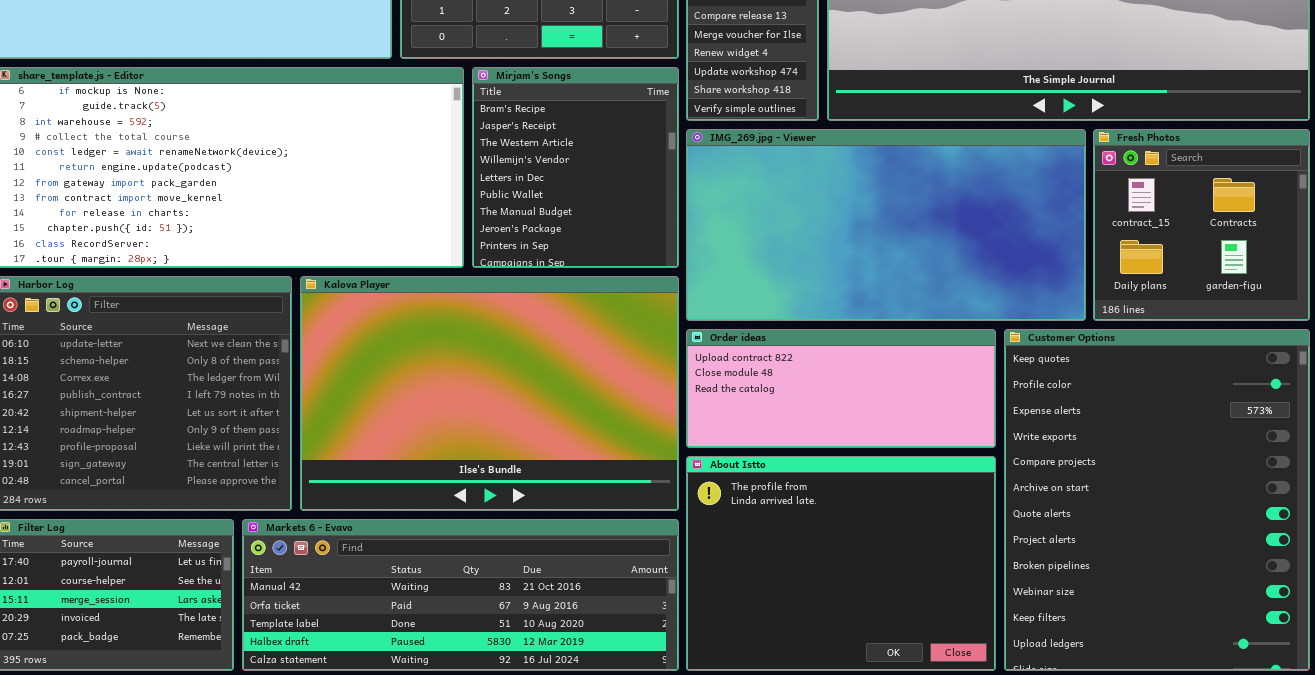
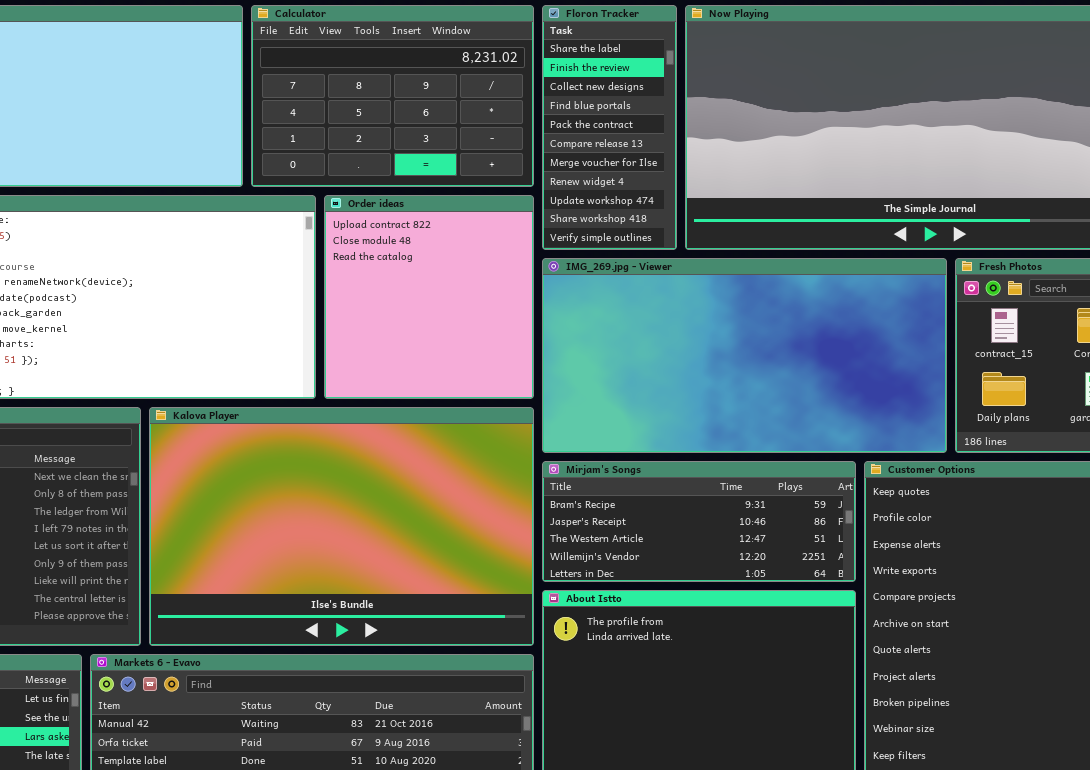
Mirjam's Songs: [472,67,679,268] -> [542,461,856,582], moved, resized
Order ideas: [686,329,996,448] -> [324,195,534,399], moved, resized

